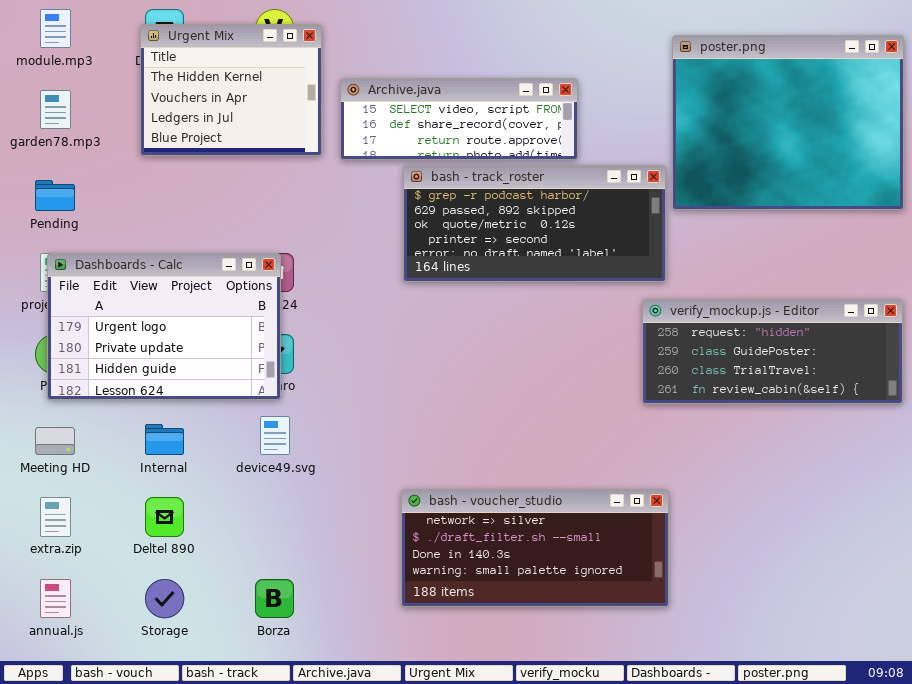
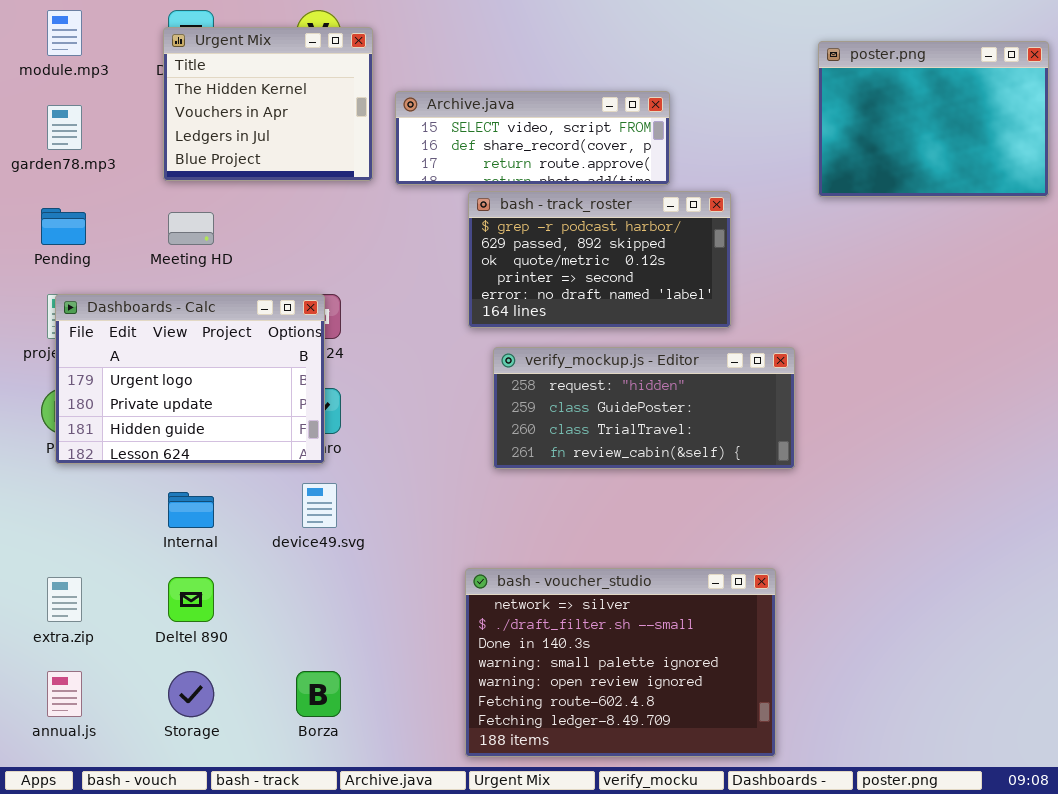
poster.png: [672,35,904,210] -> [818,41,1049,197], resized
bash - track_roster: [403,165,666,282] -> [468,191,731,328], resized
verify_mockup.js - Editor: [642,299,903,404] -> [493,347,795,469], moved
Meeting HD: [35,427,75,455] -> [168,212,214,245], moved
bash - voucher_studio: [401,489,669,607] -> [465,568,776,757], resized

